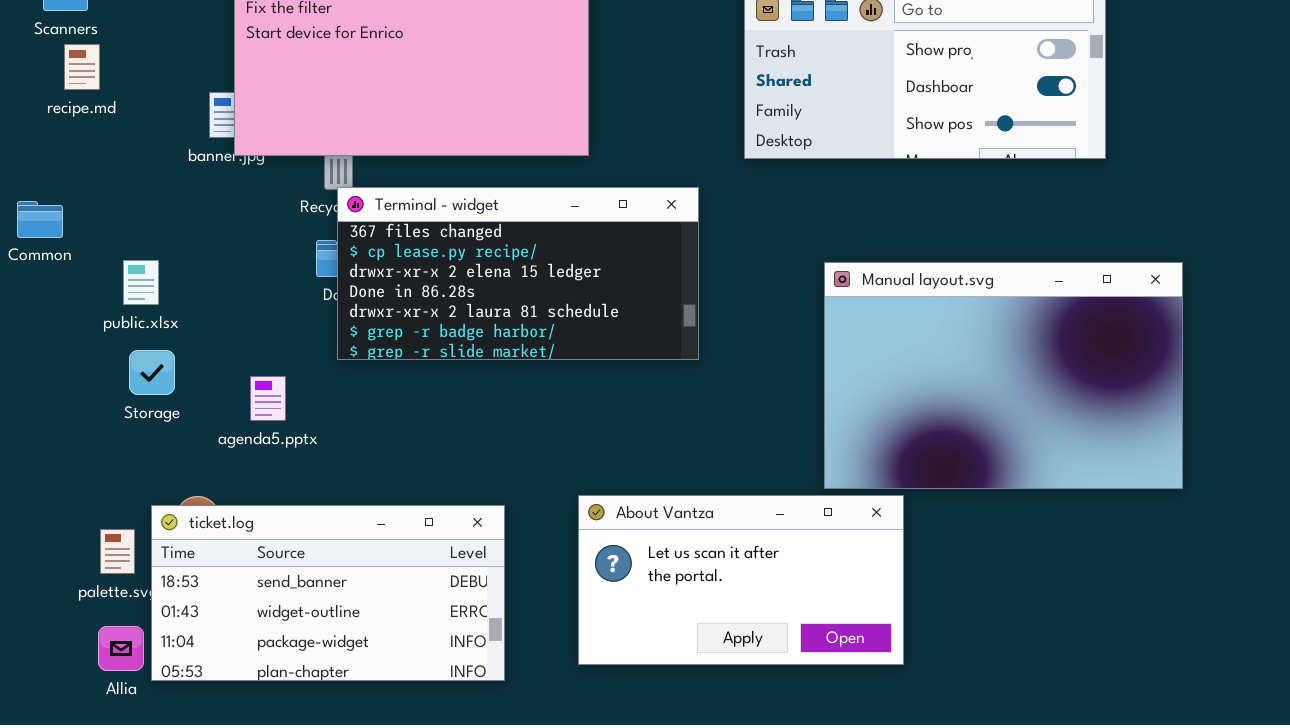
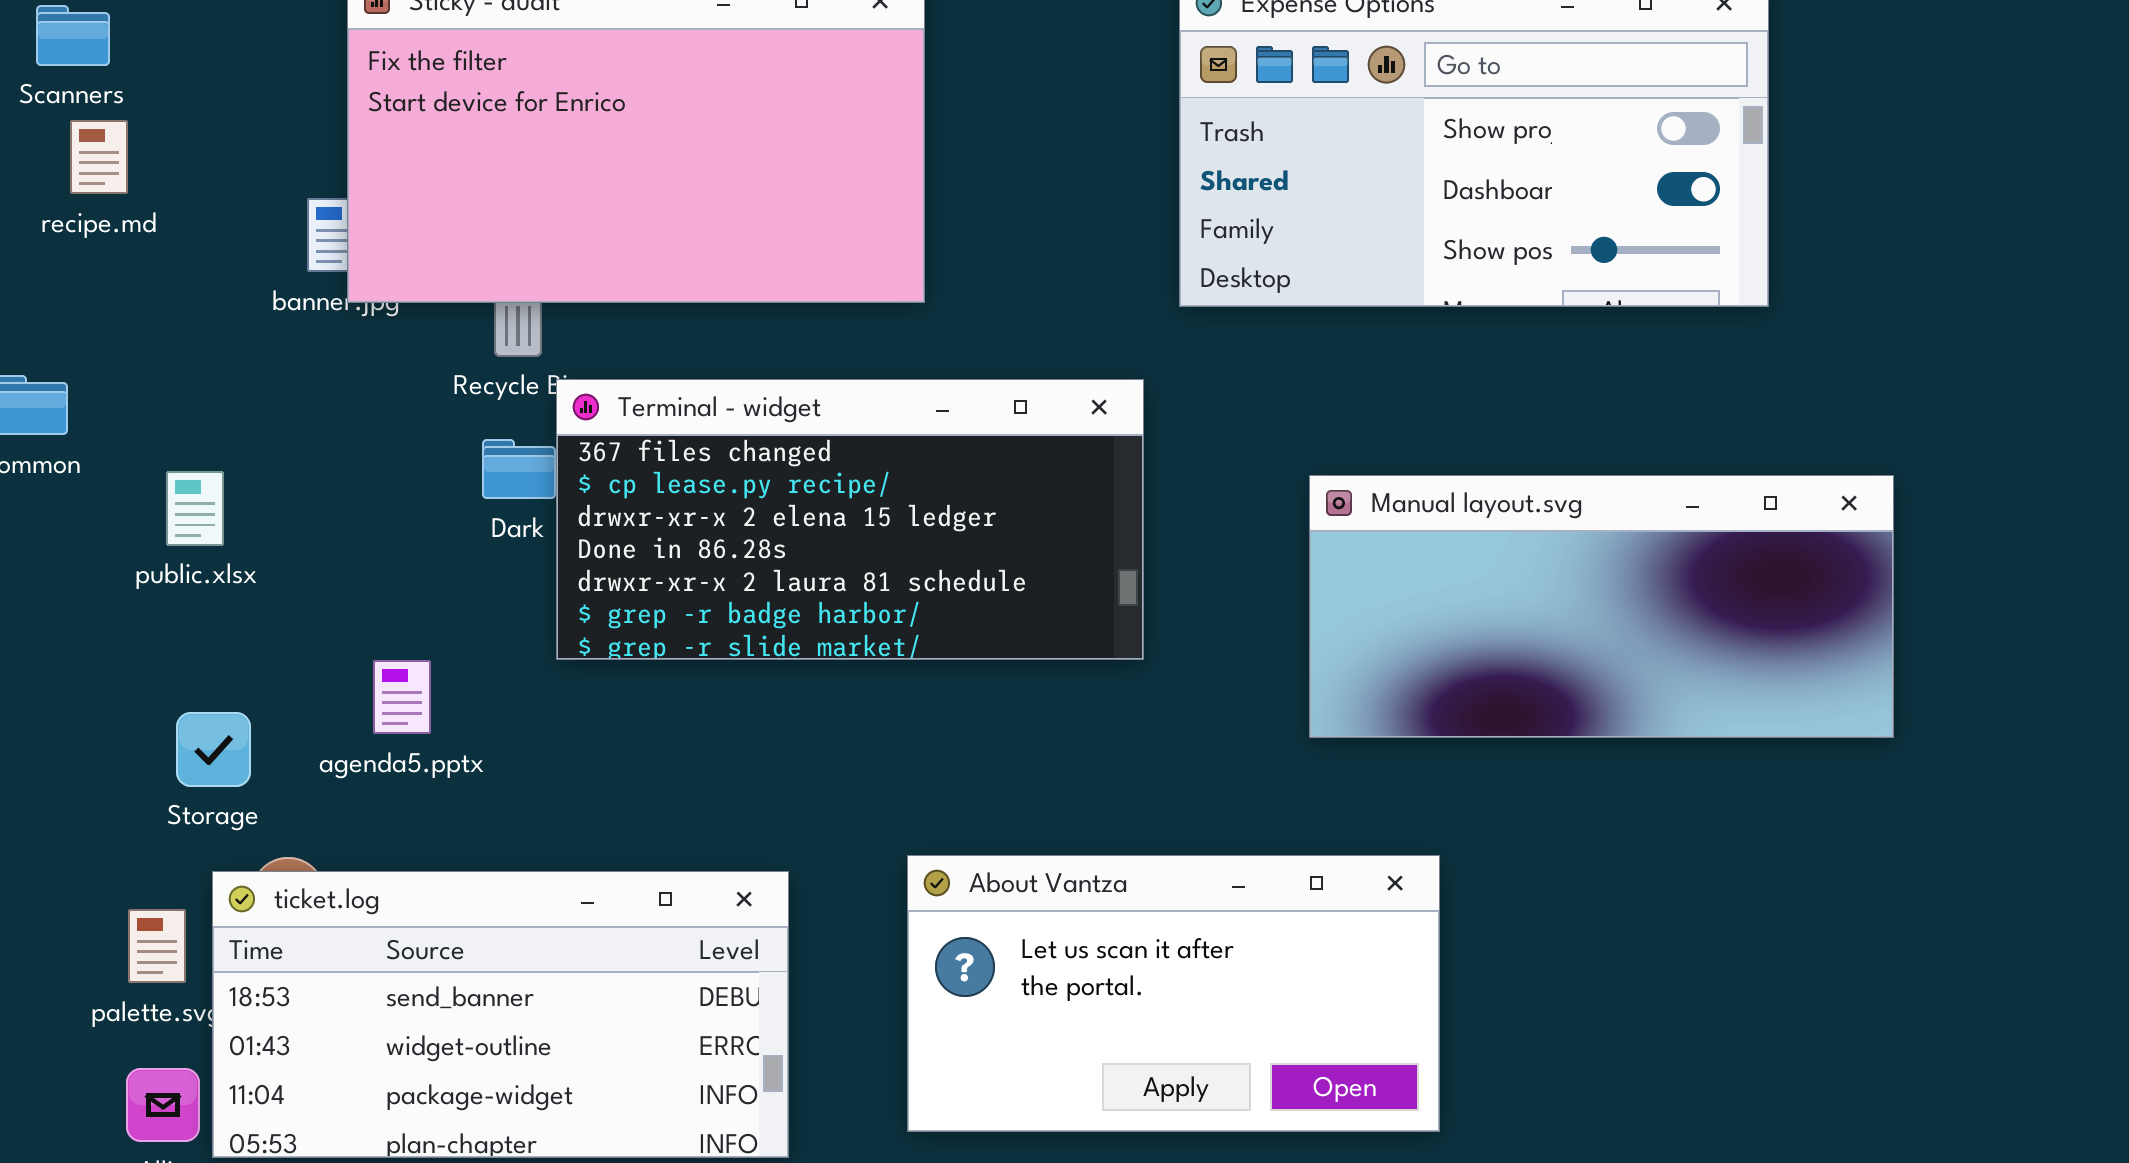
Terminal - widget: [337,187,699,360] -> [556,379,1144,660], moved
Manual layout.svg: [824,262,1183,489] -> [1309,475,1894,738], resized
Storage: [129,350,175,395] -> [176,712,251,787], moved

